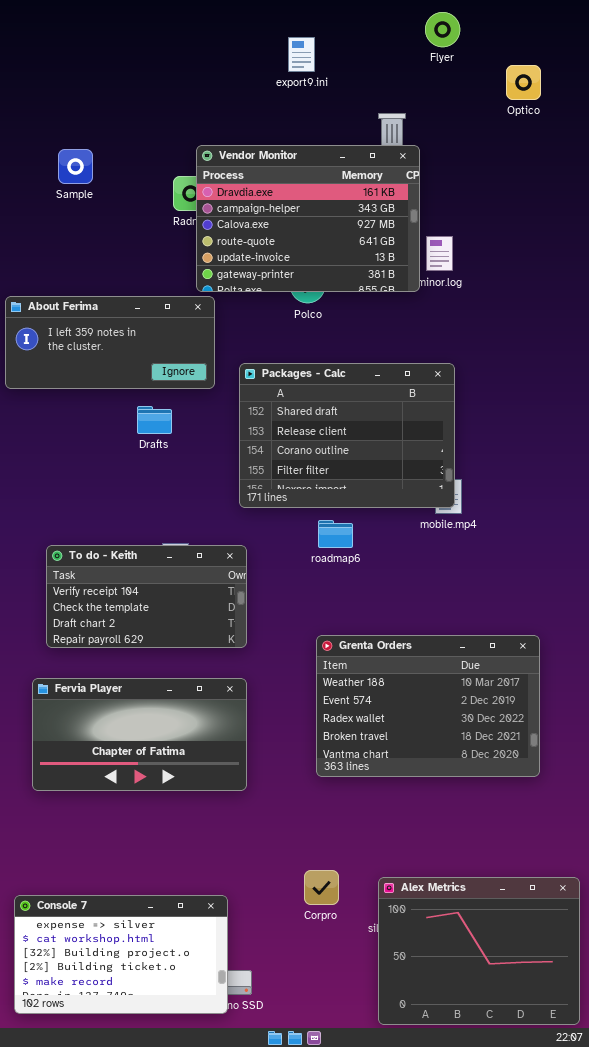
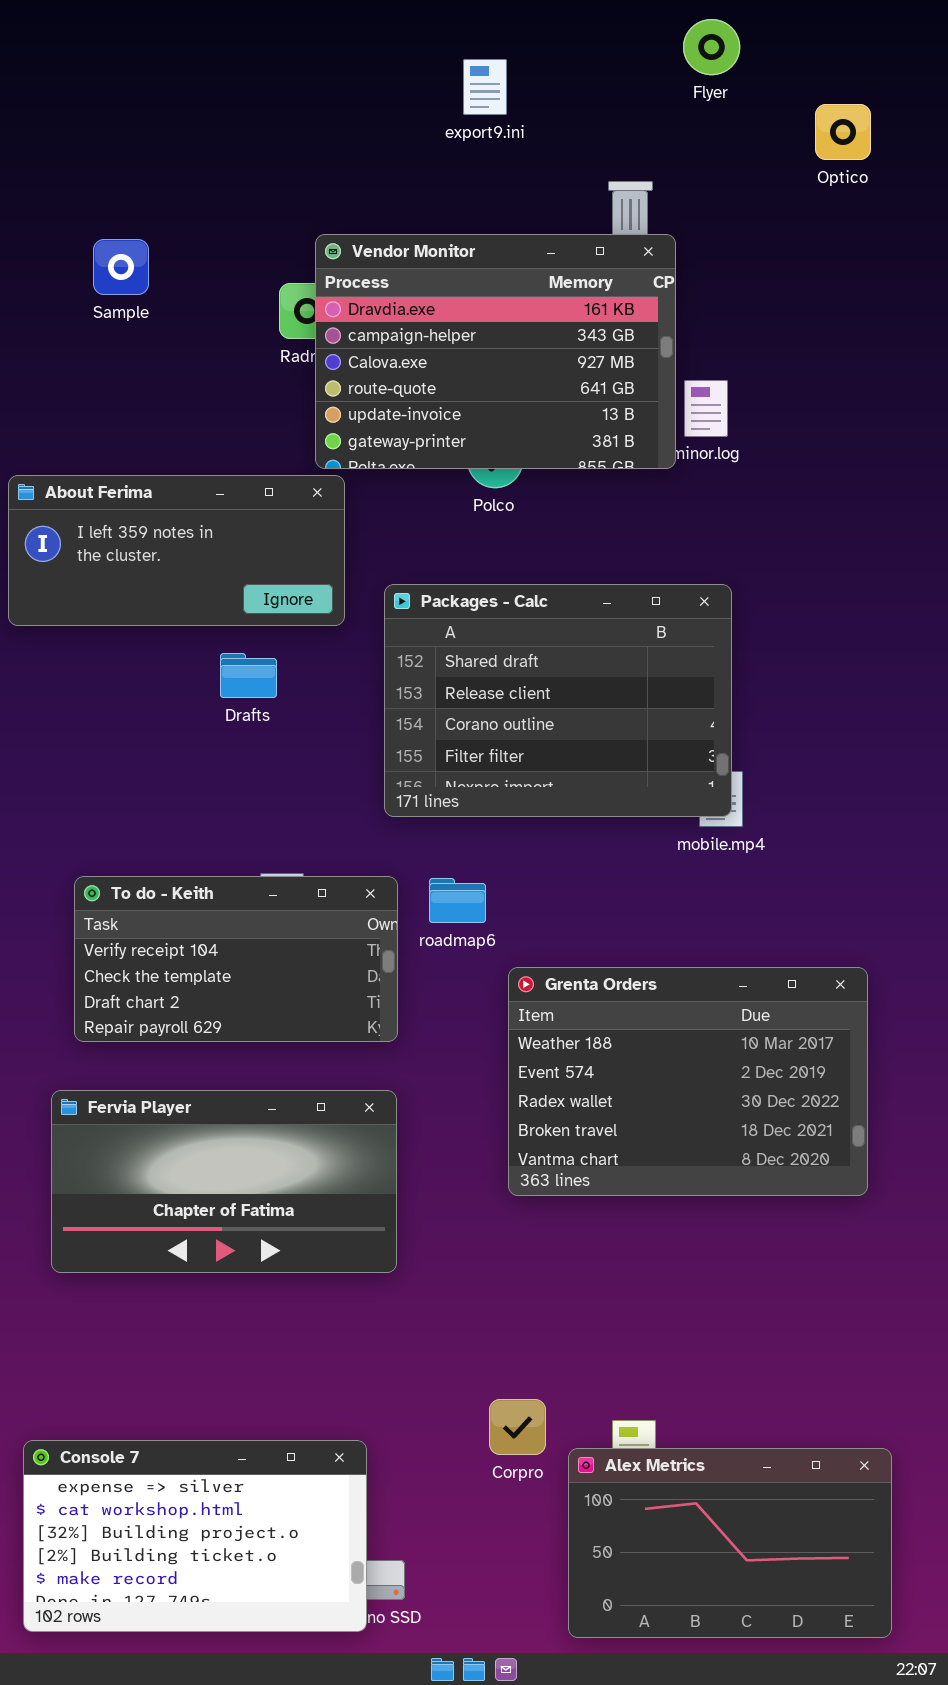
roadmap6: [318,520,353,548] -> [429,878,486,923], moved
Grenta Orders: [316,635,540,777] -> [508,967,868,1196], moved
Alex Metrics: [378,877,580,1025] -> [568,1448,892,1638], moved, resized

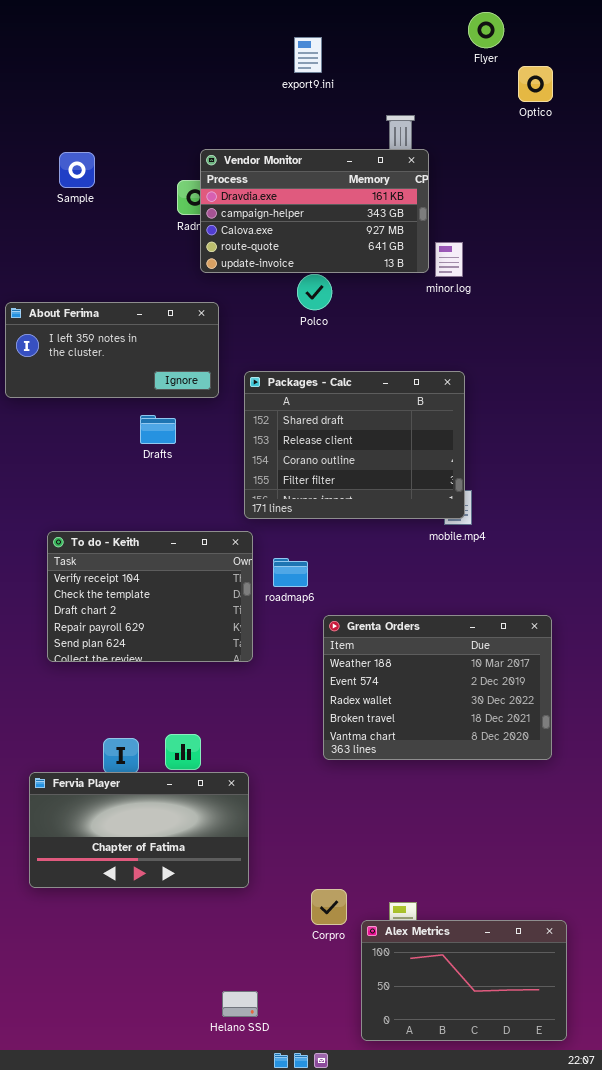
Flyer: [683,19,740,75] -> [468,12,504,48], moved
Vendor Monitor: [315,234,676,469] -> [200,149,429,273], resized
To do - Keith: [74,876,398,1042] -> [47,531,253,662], resized
Fervia Player: [51,1090,397,1273] -> [29,772,249,888], moved
Console 7: [23,1440,367,1632] -> none, closed

